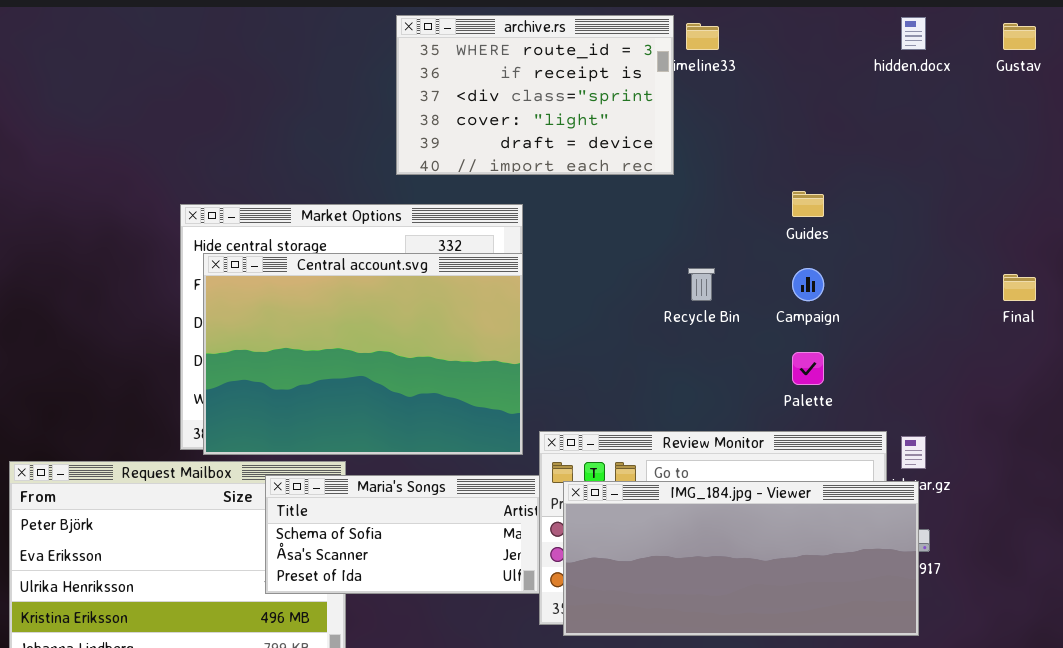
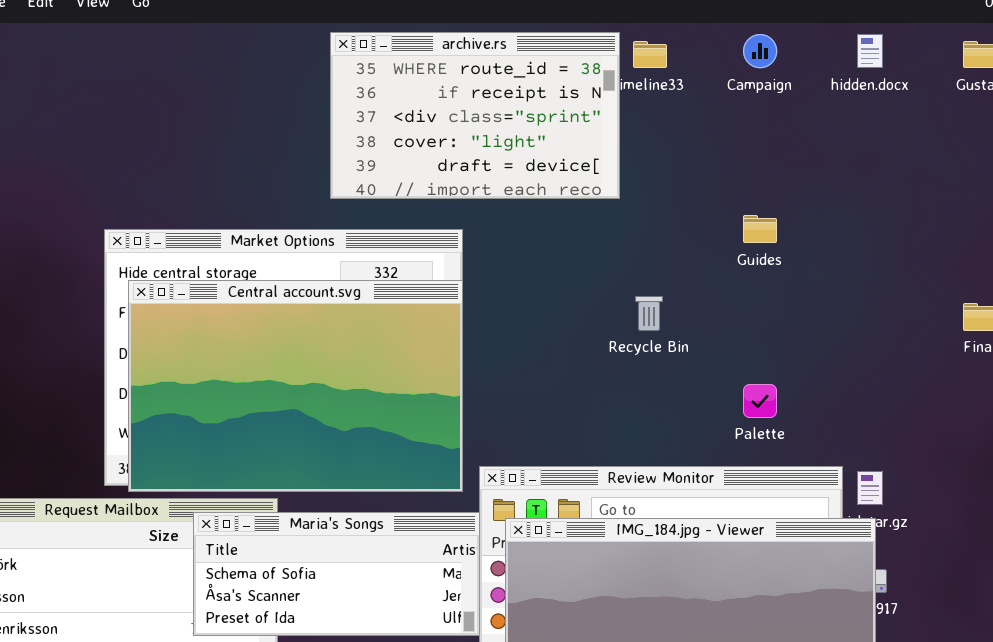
Campaign: [792,268,824,301] -> [743,34,777,68], moved

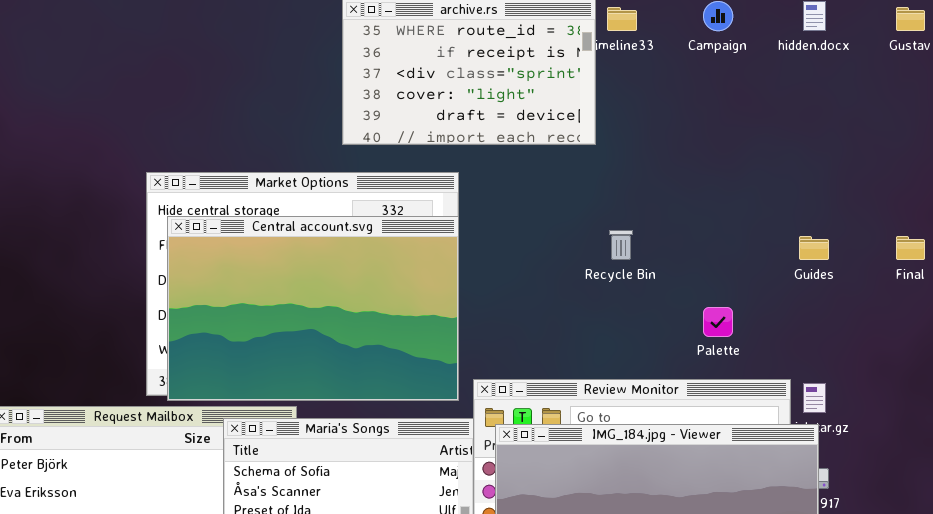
Guides: [743,215,777,243] -> [799,236,829,260], moved

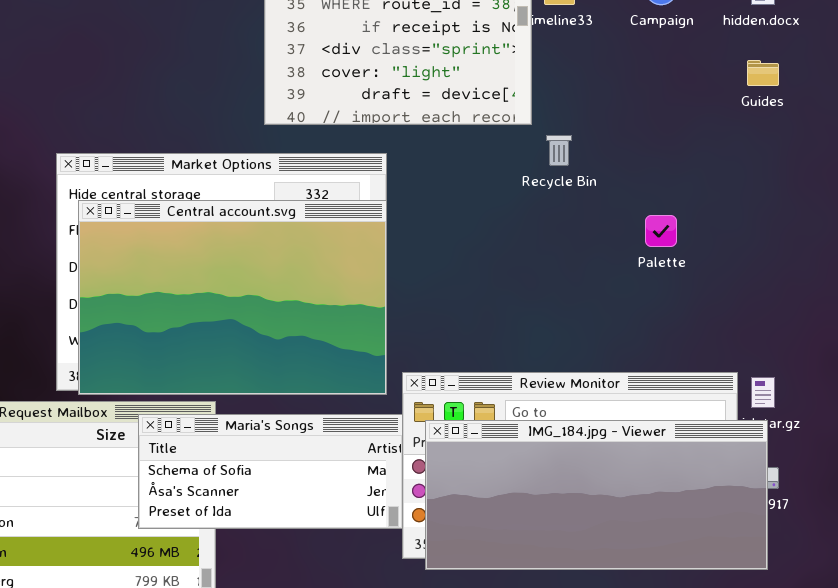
Recycle Bin: [609,230,633,260] -> [546,135,572,166], moved
Guides: [799,236,829,260] -> [747,60,779,86], moved
Palette: [703,307,733,337] -> [645,215,677,247], moved

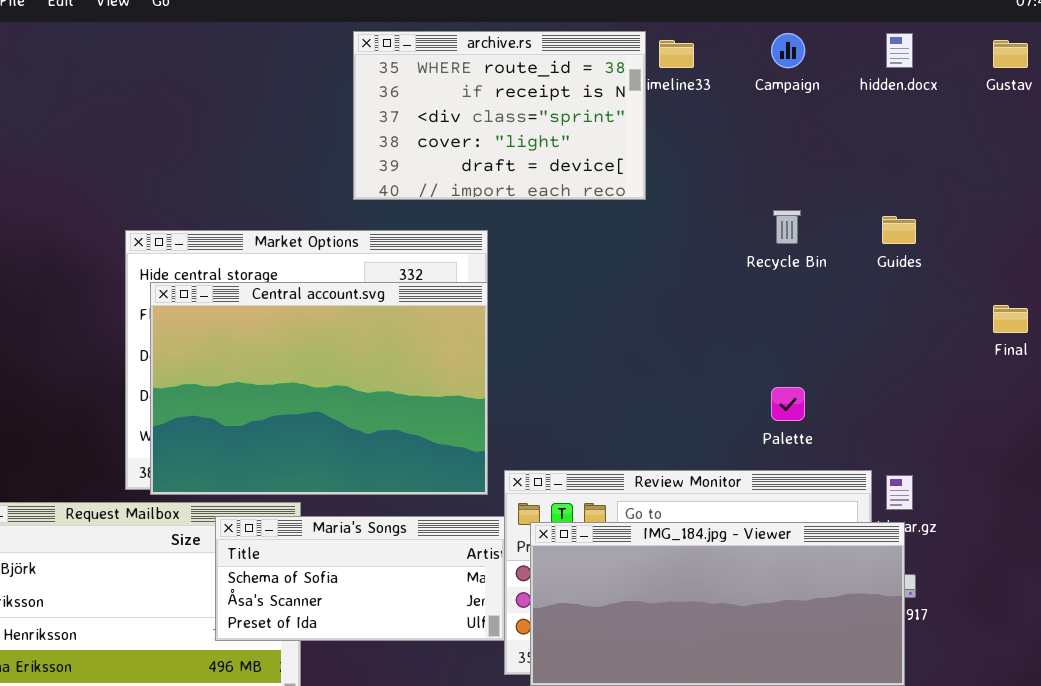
Guides: [747,60,779,86] -> [882,216,916,244], moved
Recycle Bin: [546,135,572,166] -> [773,210,801,244], moved
Palette: [645,215,677,247] -> [771,387,805,421], moved

